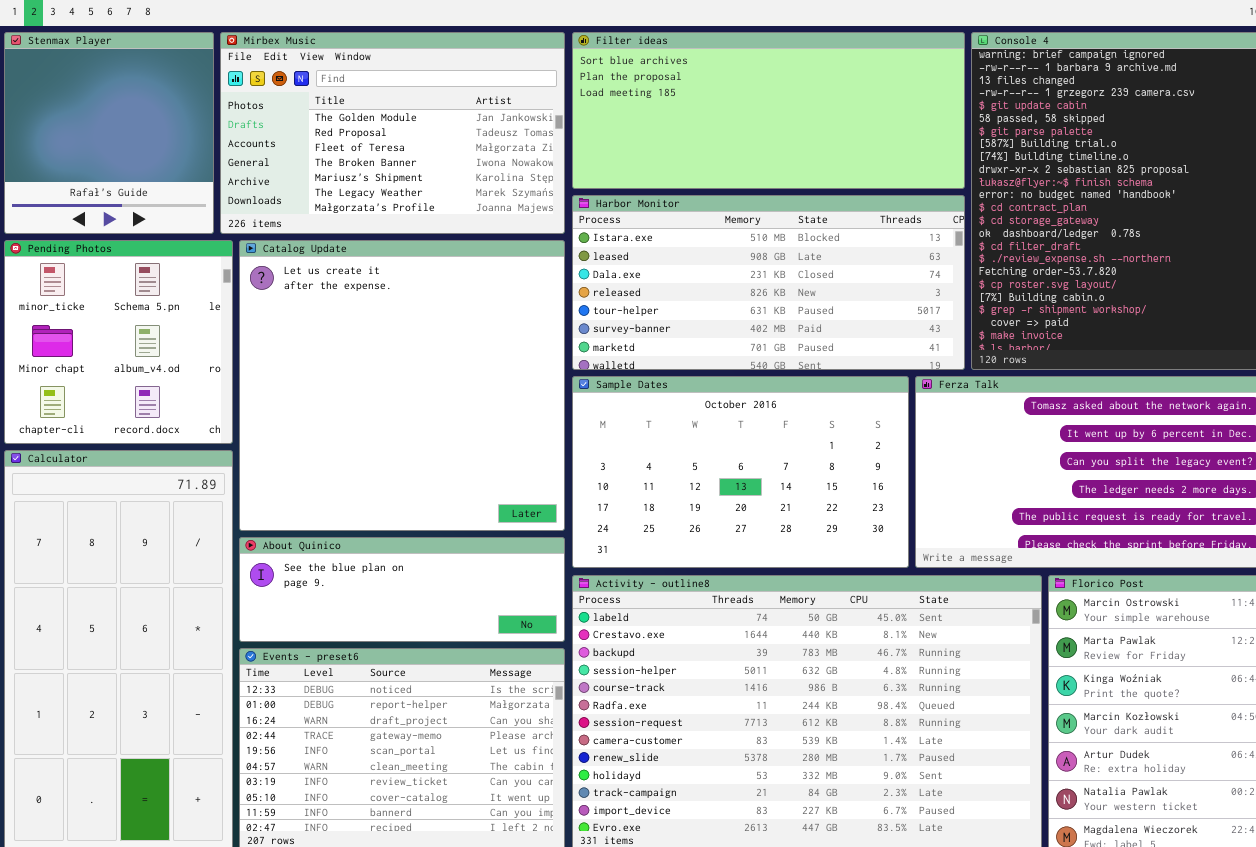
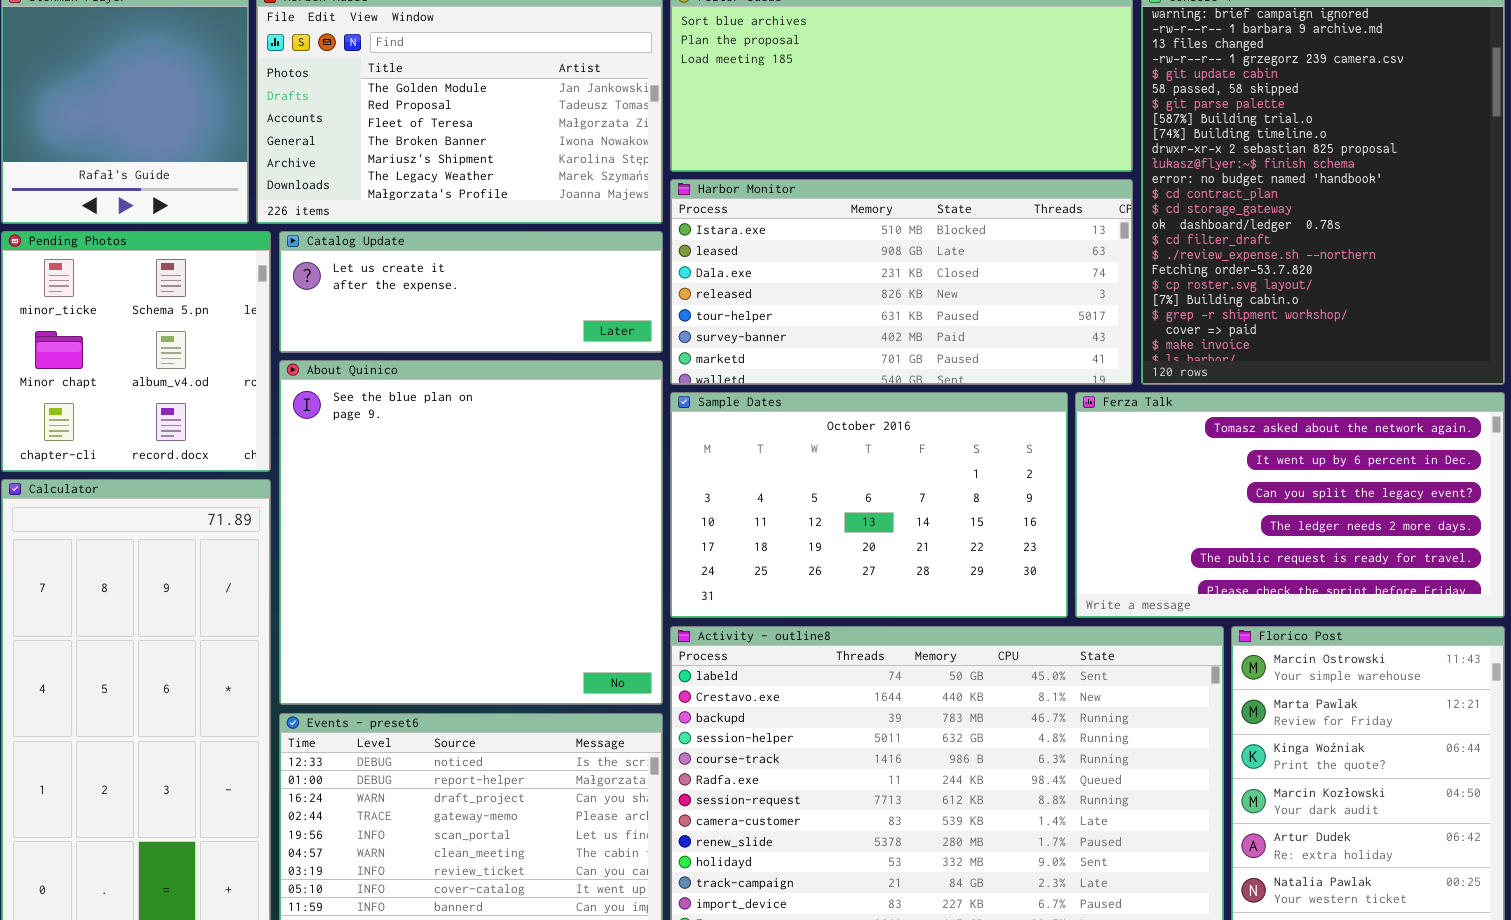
Catalog Update: [239,240,565,531] -> [279,231,663,353], resized
About Quinico: [239,537,565,642] -> [279,360,663,705], resized

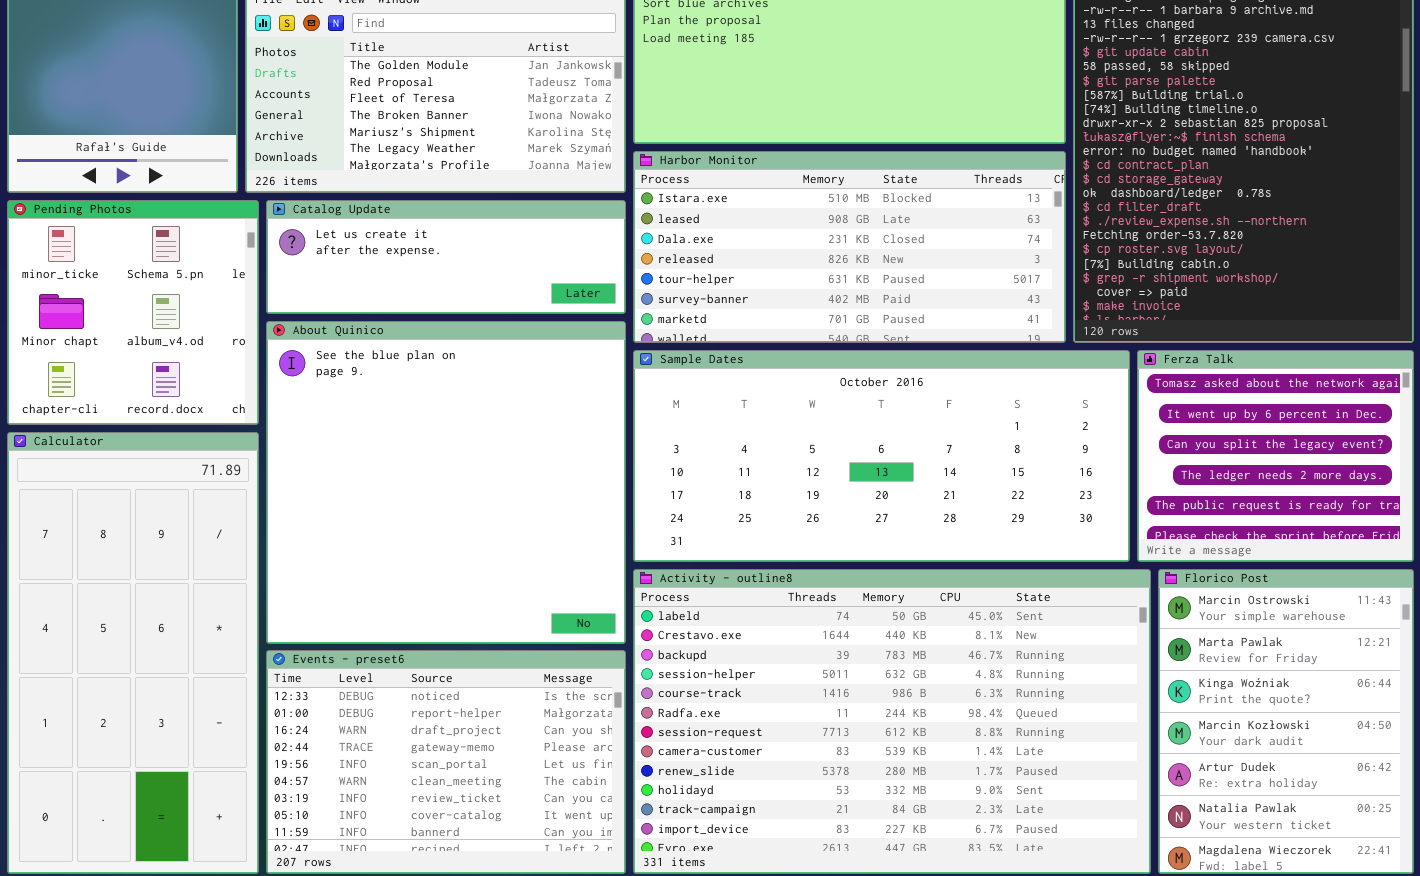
Sample Dates: [670,392,1068,618] -> [633,350,1130,562], resized
Ferza Talk: [1075,392,1505,618] -> [1137,350,1414,562], resized

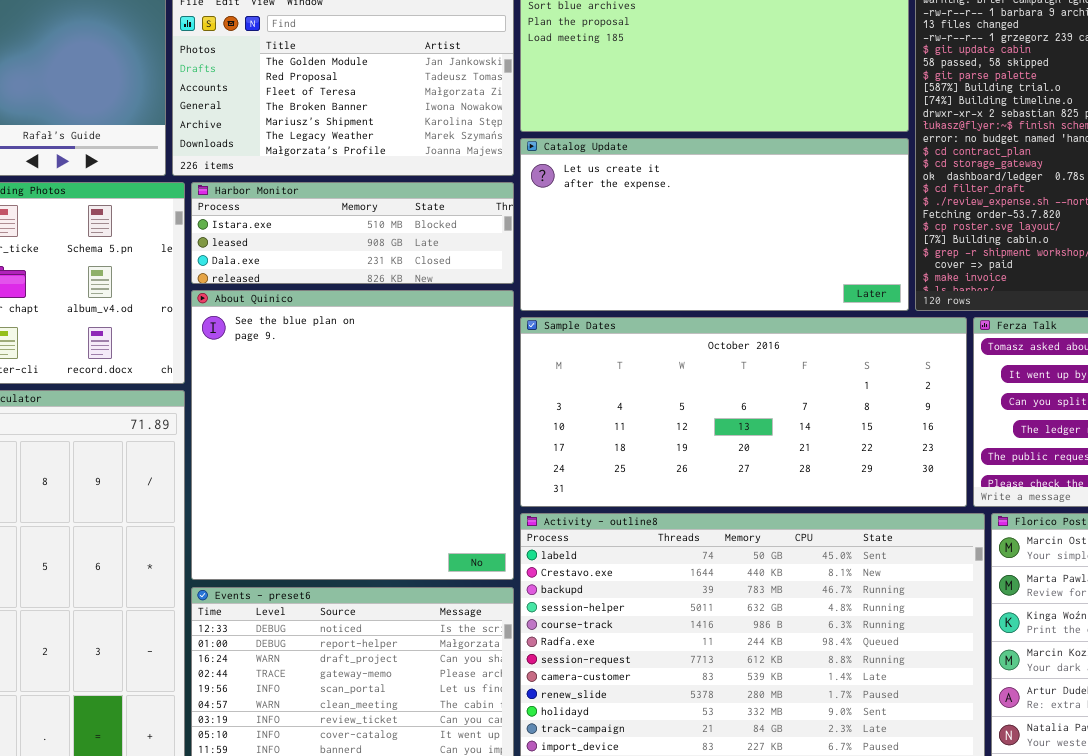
Harbor Monitor: [633,151,1066,343] -> [191,182,514,284], moved, resized
Catalog Update: [266,200,626,314] -> [520,138,909,311], moved, resized

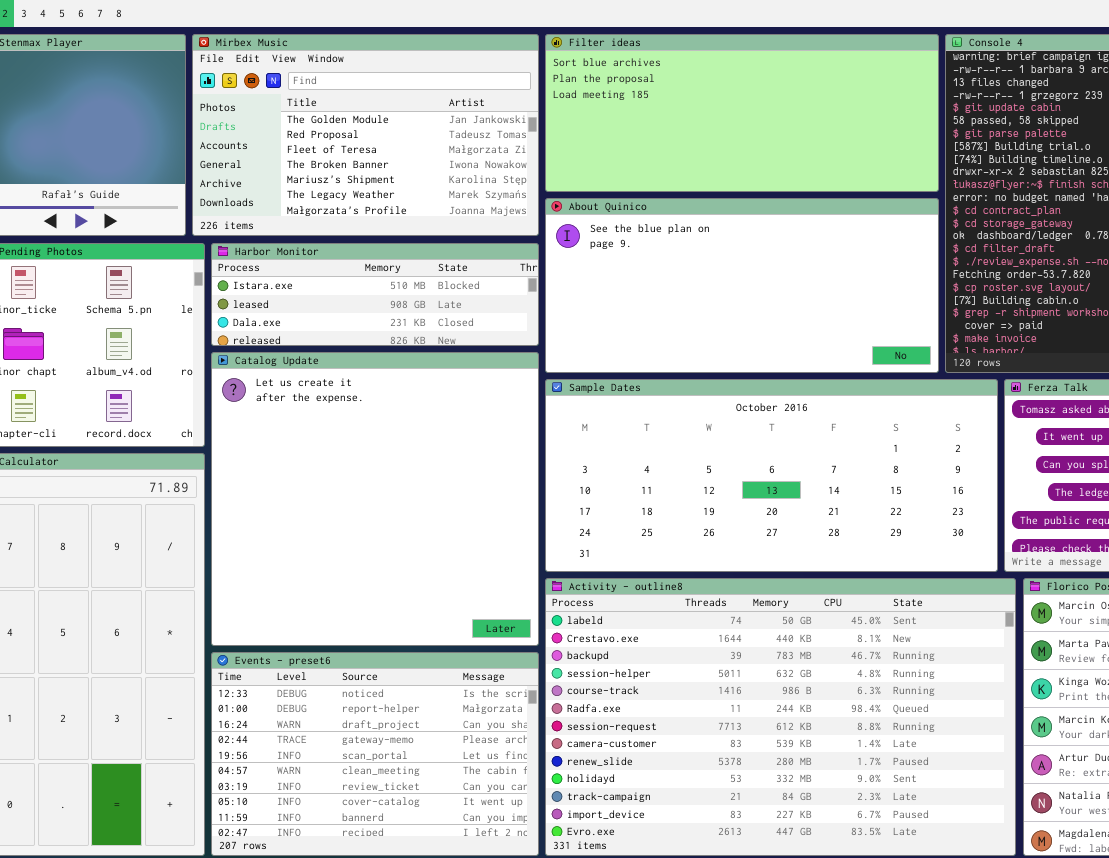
Catalog Update: [520,138,909,311] -> [211,352,539,646], moved, resized
About Quinico: [191,290,514,580] -> [545,198,939,373], moved, resized

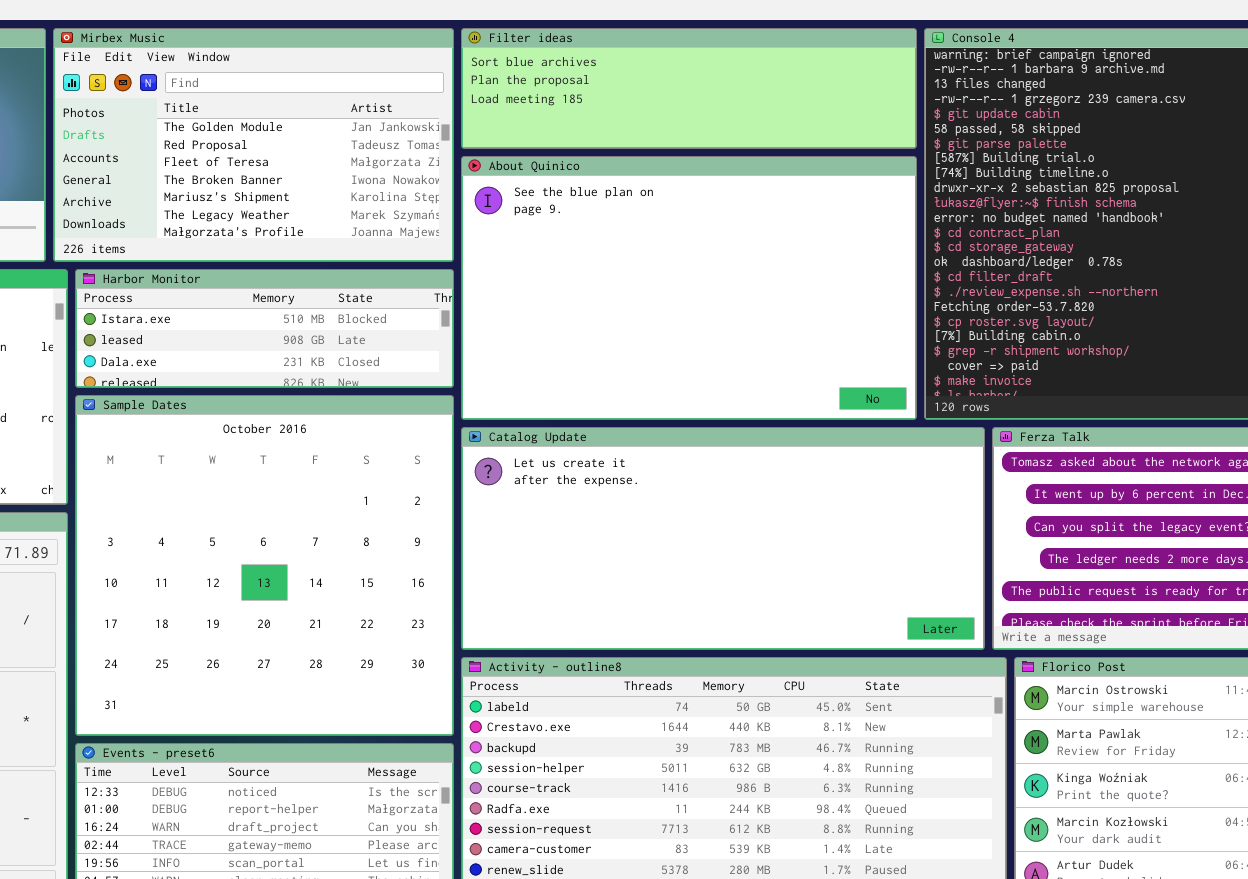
Filter ideas: [545,34,939,192] -> [461,28,917,149], resized
About Quinico: [545,198,939,373] -> [461,156,917,420], resized
Catalog Update: [211,352,539,646] -> [461,427,985,650], moved, resized
Sample Dates: [545,379,998,572] -> [75,395,454,736], moved, resized

